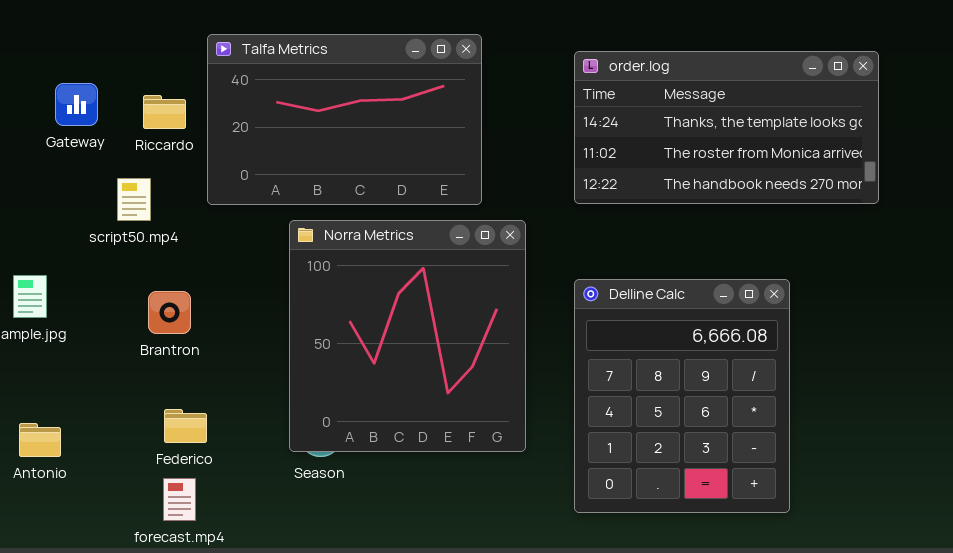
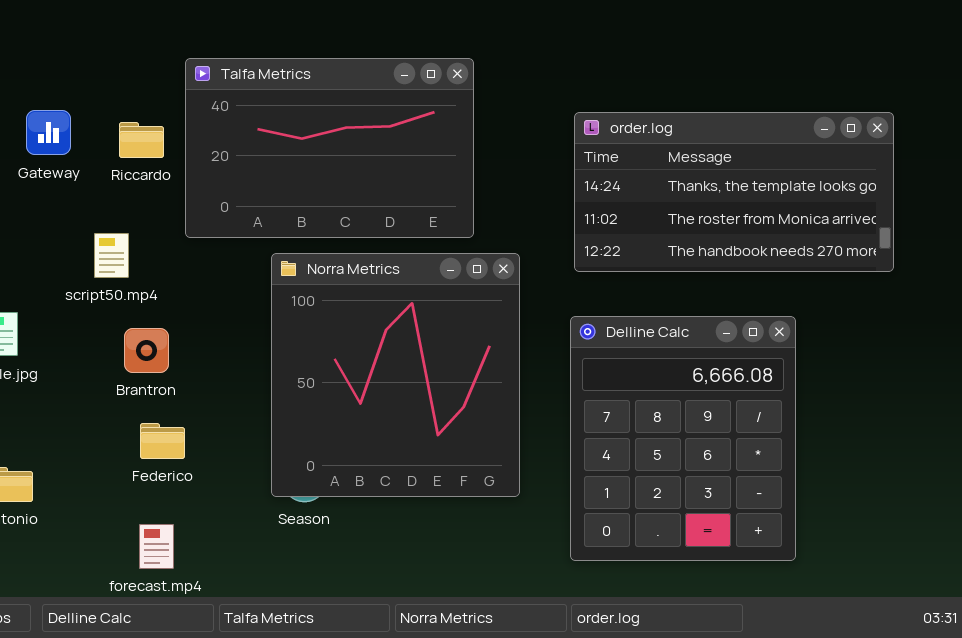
order.log: [574,51,879,204] -> [574,112,894,272], moved
script50.mp4: [117,178,151,221] -> [94,233,129,278], moved
Federico: [164,409,207,443] -> [140,423,185,459], moved

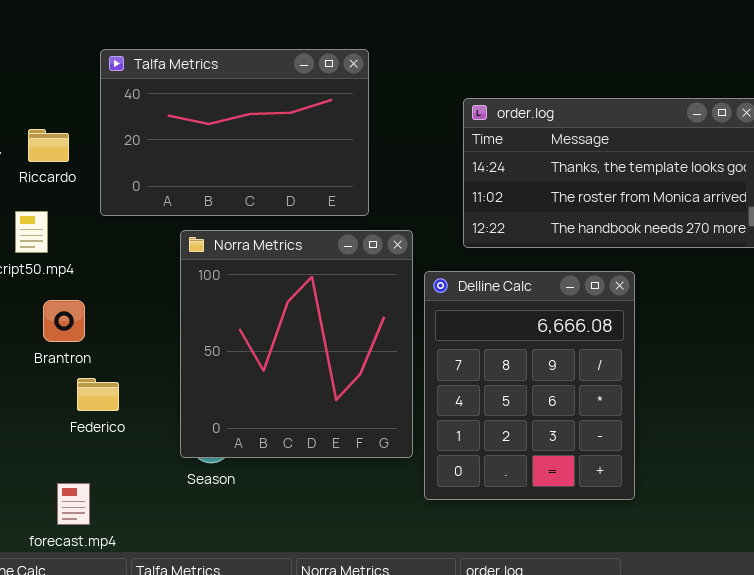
Riccardo: [119,122,164,158] -> [28,129,69,162], moved
Delline Calc: [570,316,796,561] -> [424,271,635,500], moved
Federico: [140,423,185,459] -> [77,378,119,411], moved

